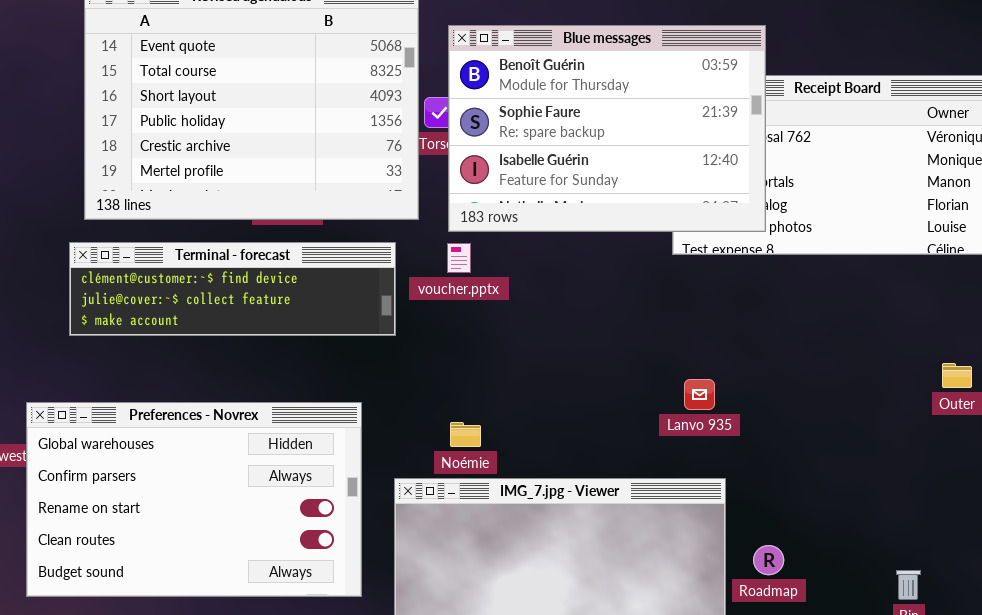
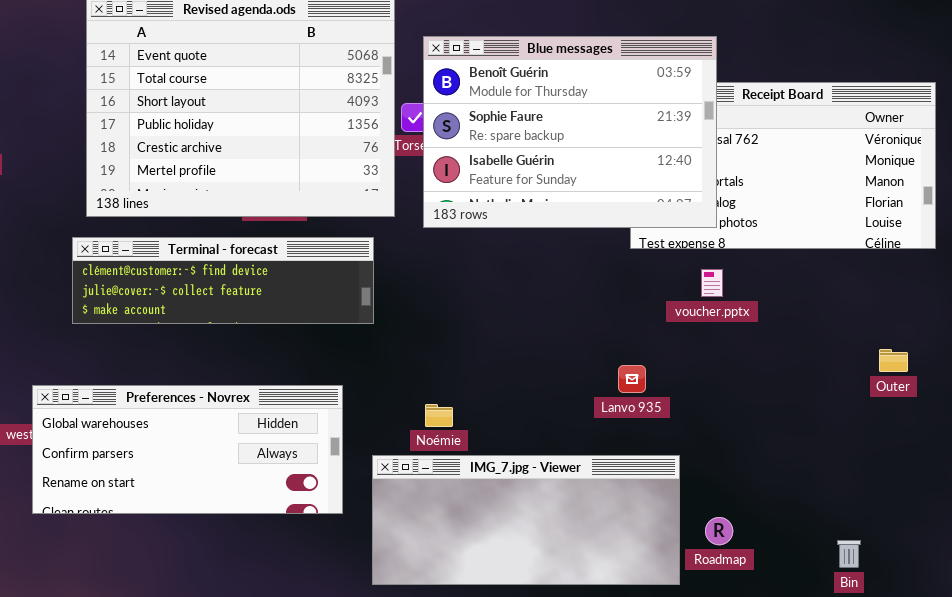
voucher.pptx: [447,243,471,273] -> [701,269,723,297], moved
Lanvo 935: [684,379,715,410] -> [618,365,646,393], moved
Preferences - Novrex: [26,402,362,597] -> [32,385,343,514], resized

